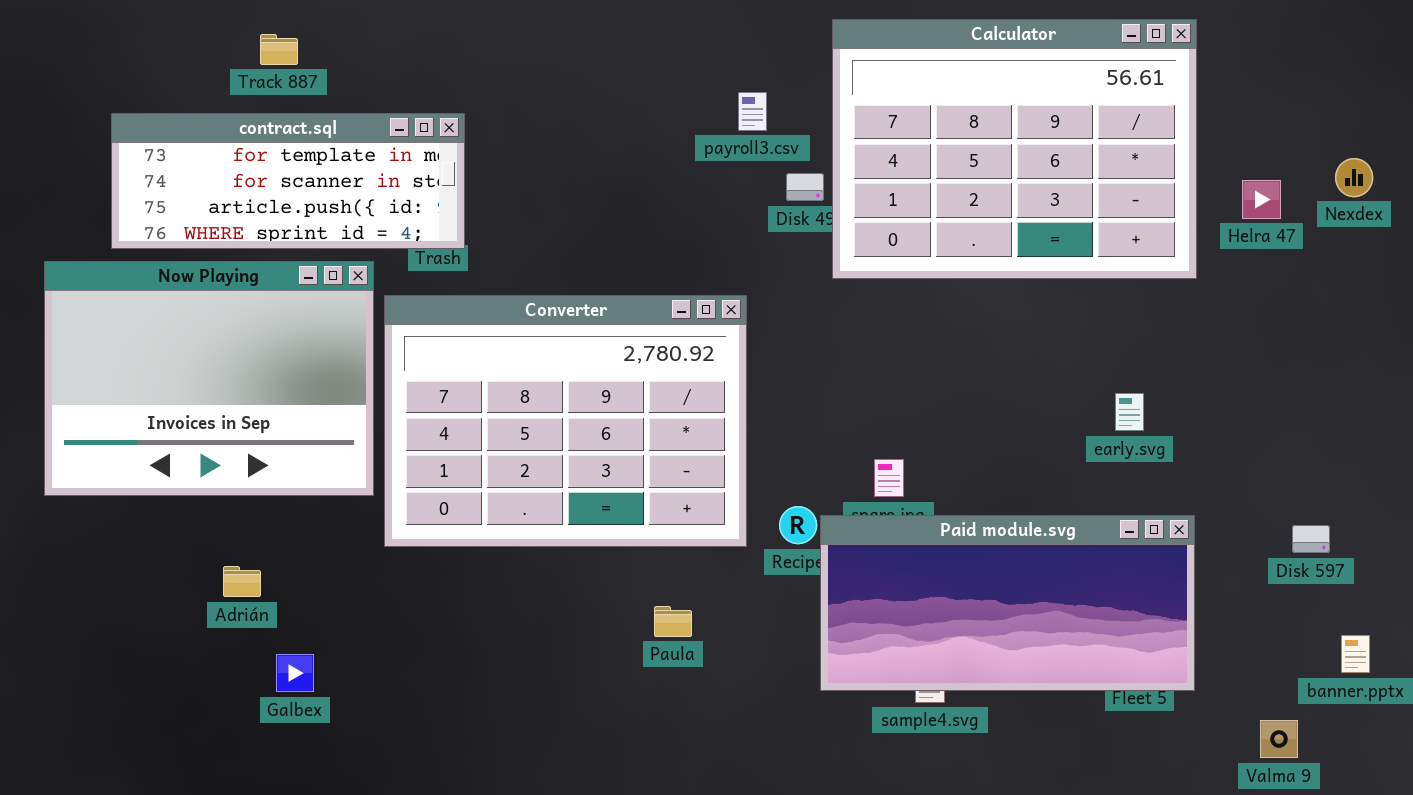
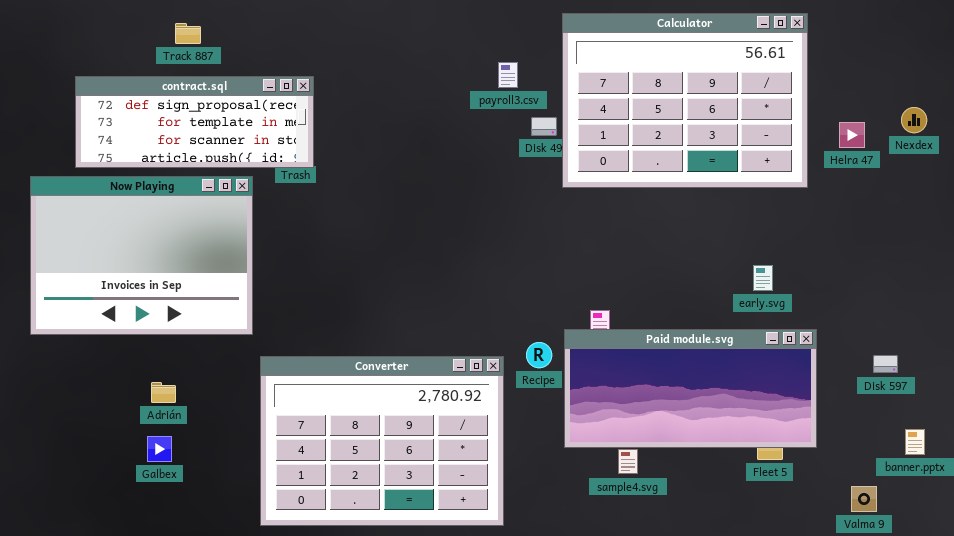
contract.sql: [111,113,465,249] -> [75,76,314,168], scrolled up 1 row
Converter: [384,295,747,547] -> [260,356,504,526], moved
Paid module.svg: [820,515,1195,691] -> [564,329,817,448], moved
Galbex: [276,654,314,692] -> [147,436,172,462], moved

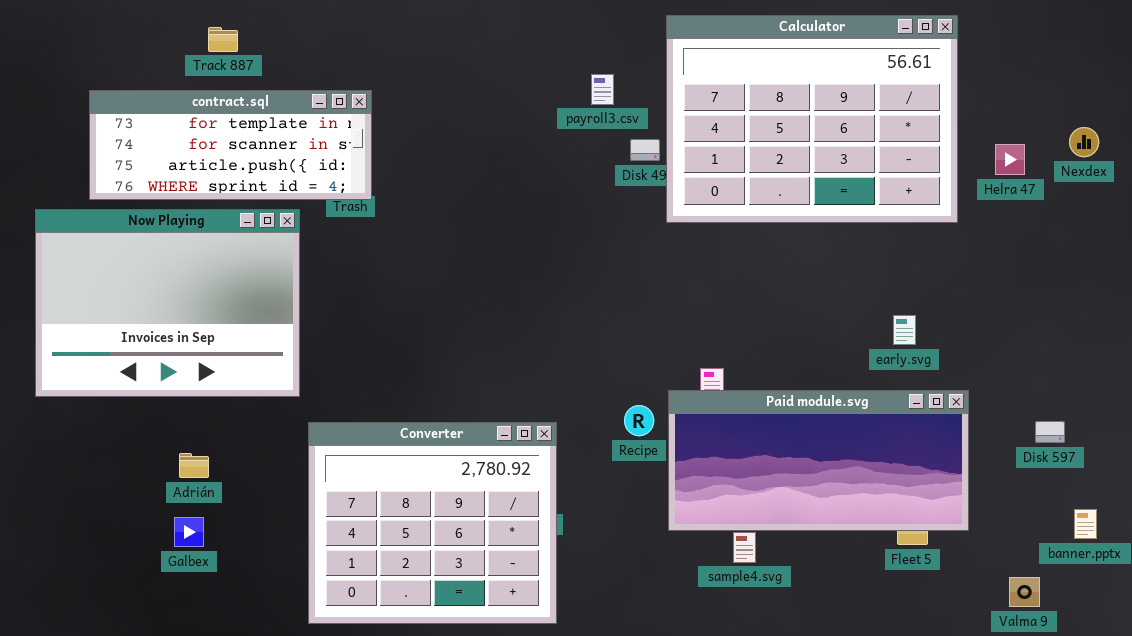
contract.sql: [75,76,314,168] -> [89,90,372,200], scrolled down 1 row
Converter: [260,356,504,526] -> [308,422,557,624], resized

